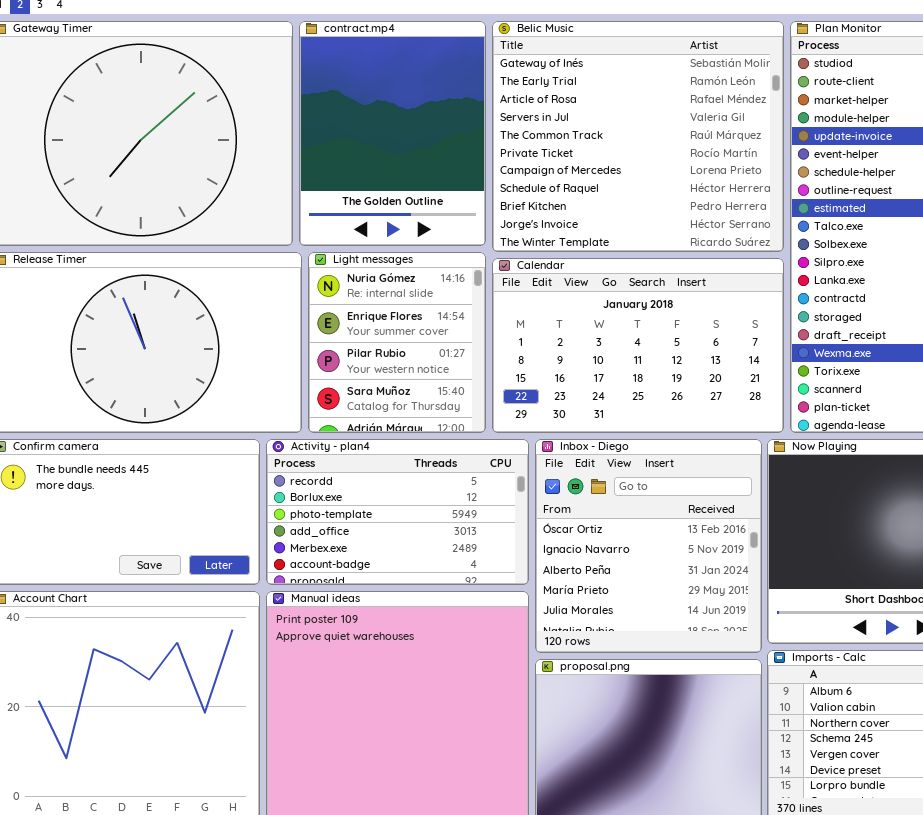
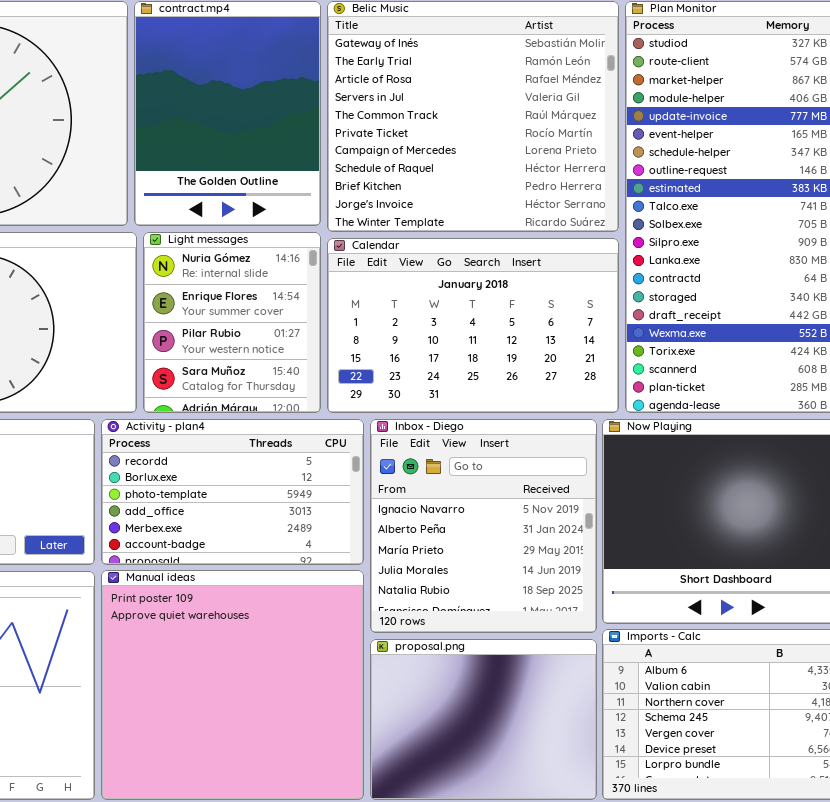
Inbox - Diego: [535,439,762,653] -> [370,419,597,633], scrolled down 1 row

